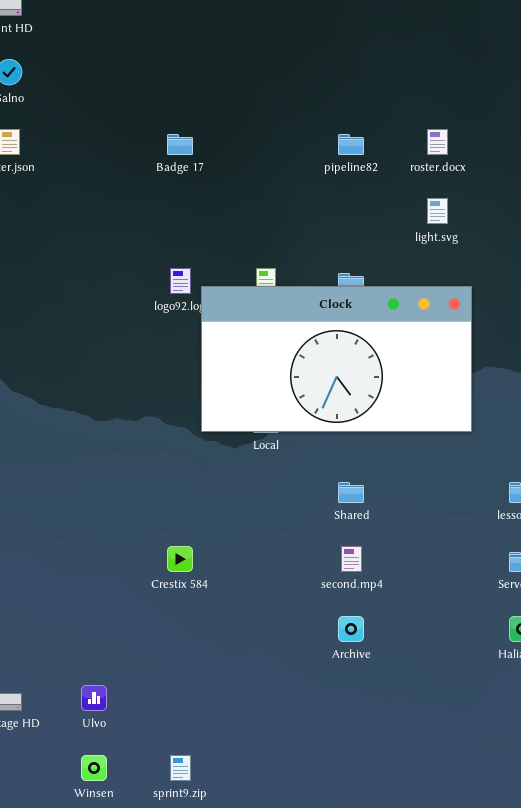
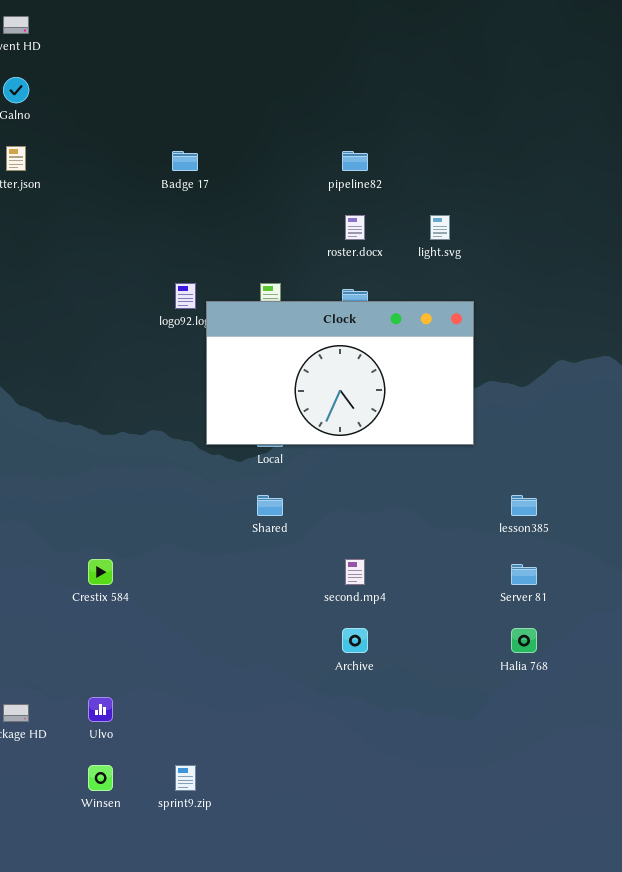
roster.docx: [427,129,448,155] -> [345,215,365,240], moved
Shared: [338,482,364,503] -> [257,495,283,516], moved
Crestix 584: [167,546,193,572] -> [88,559,113,585], moved

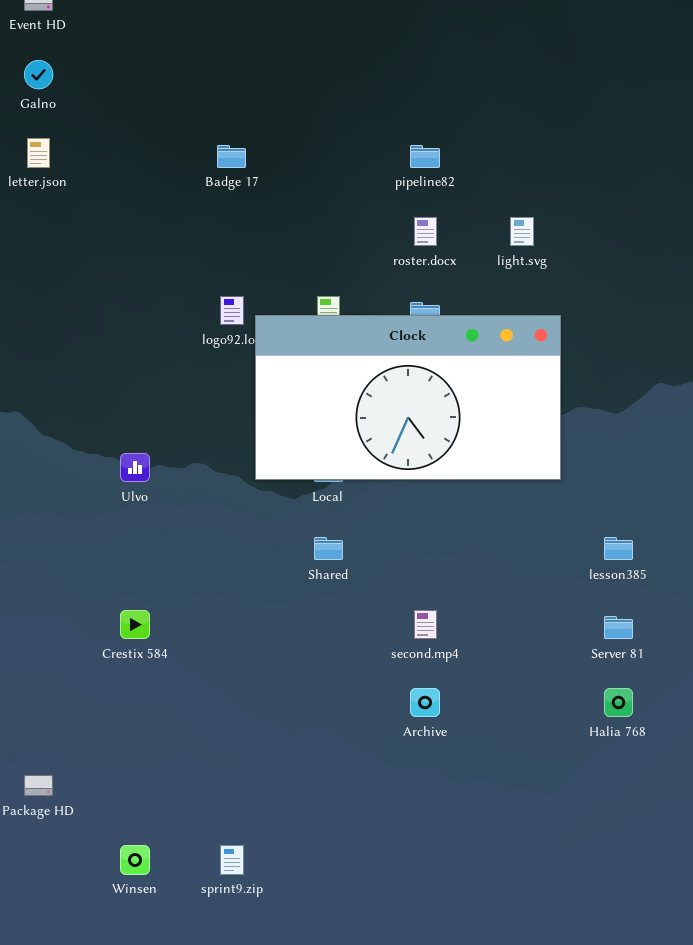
Ulvo: [88,697,113,722] -> [120,453,150,482], moved

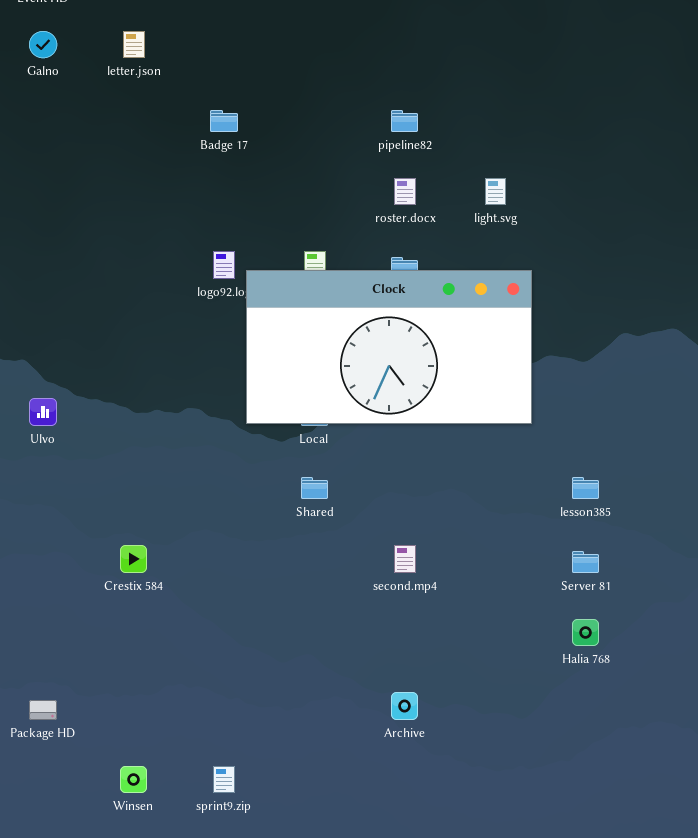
letter.json: [27,138,50,168] -> [123,31,145,58], moved
Ulvo: [120,453,150,482] -> [29,398,57,426], moved
Archive: [410,688,440,717] -> [391,692,418,720], moved

